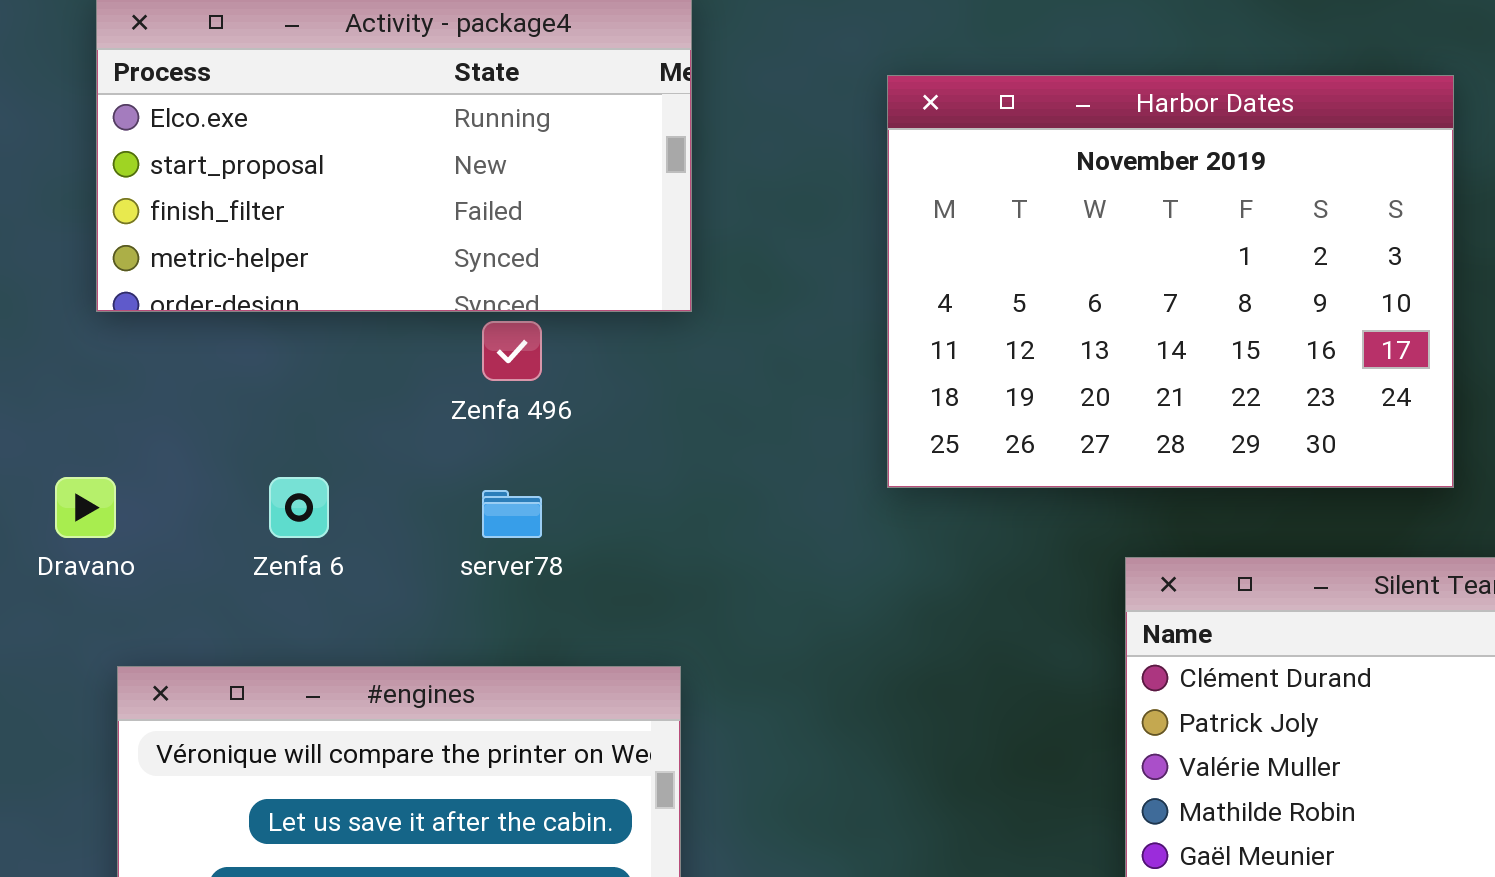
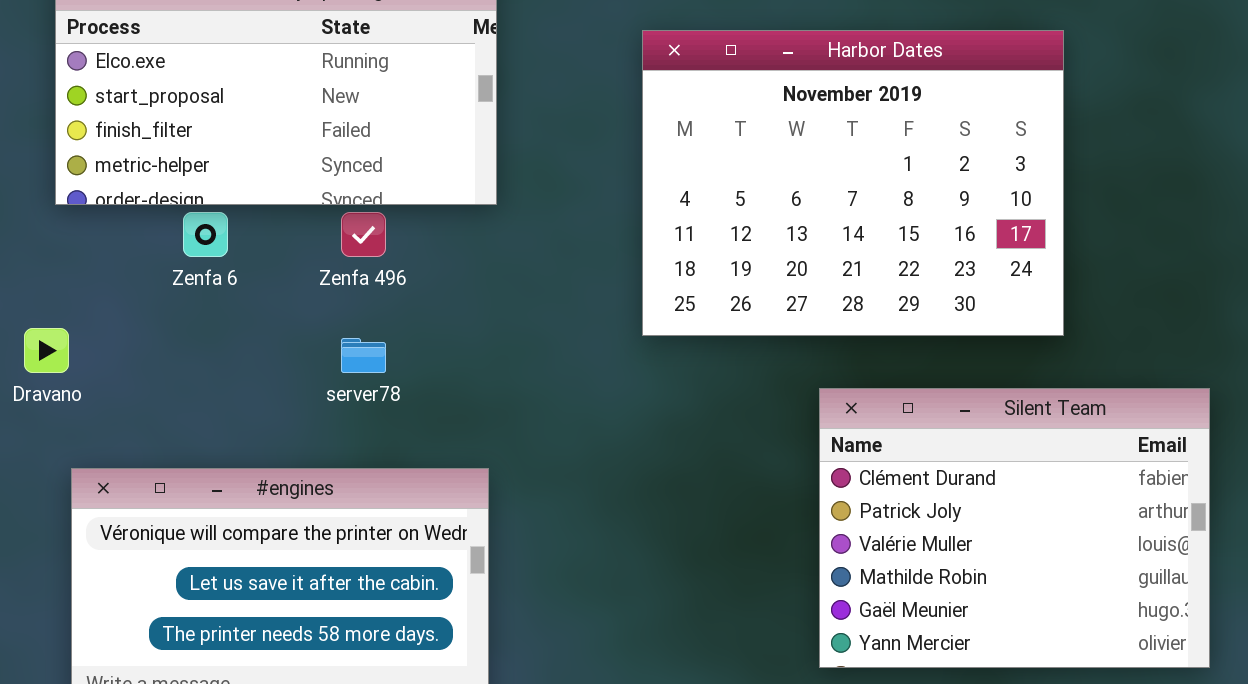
Zenfa 6: [269,477,329,538] -> [183,212,228,257], moved

